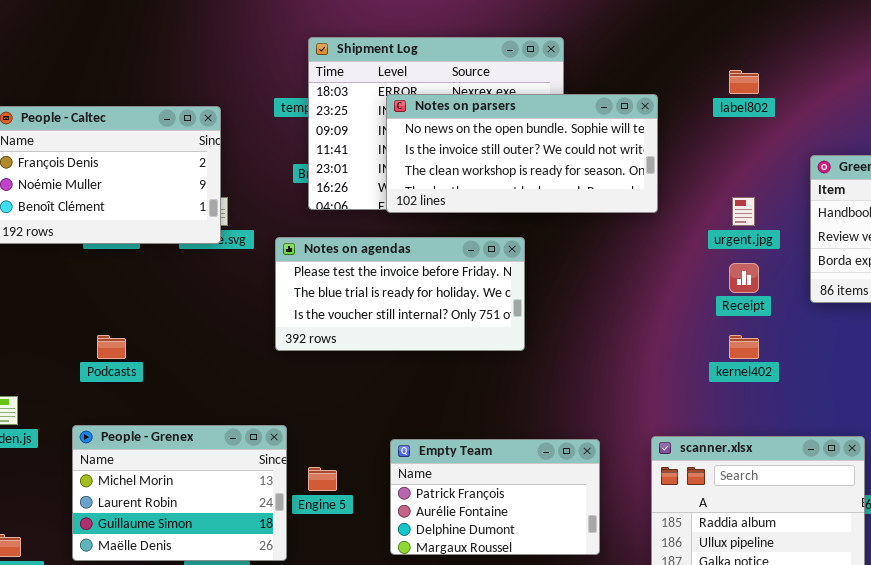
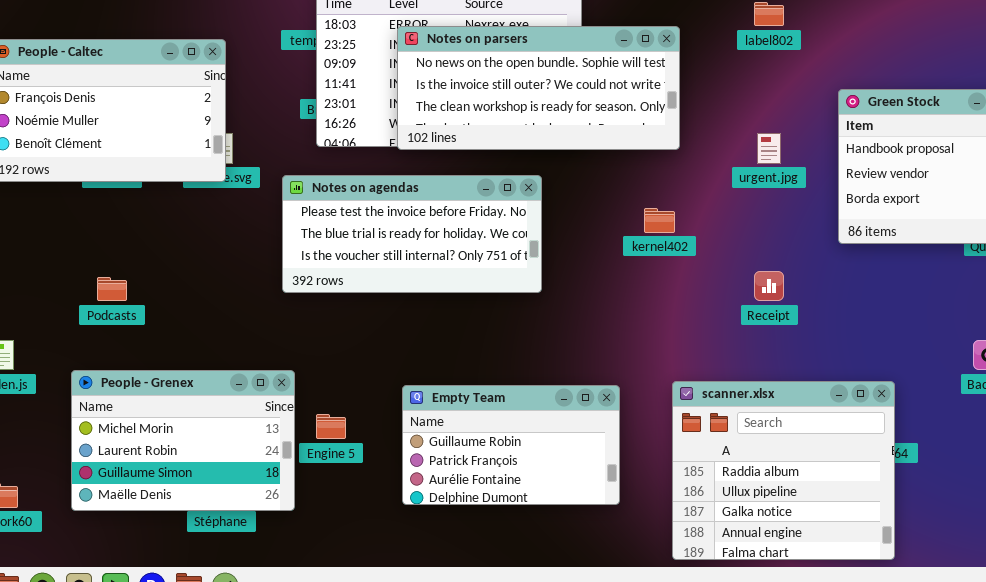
Receipt: [729,263,759,293] -> [754,271,784,301], moved
kernel402: [729,335,759,359] -> [644,208,675,233], moved
Empty Team: [390,439,600,555] -> [402,385,620,505], scrolled up 1 row

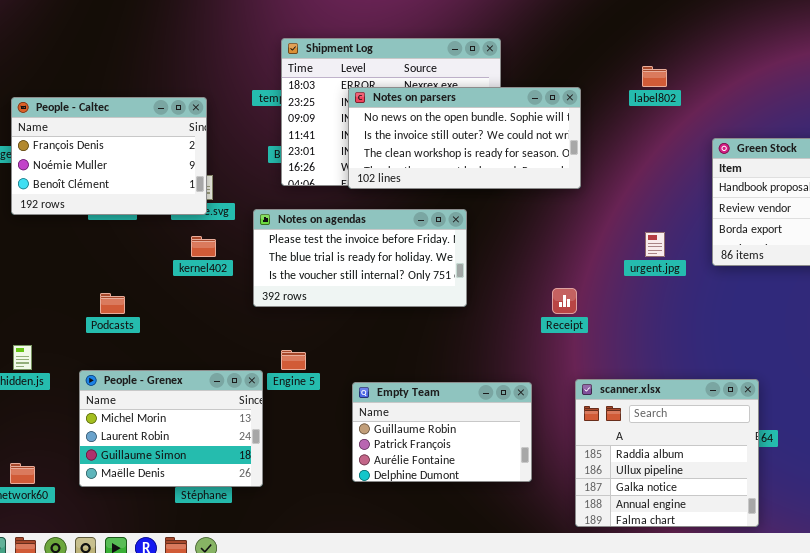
urgent.jpg: [757,133,781,164] -> [645,232,665,257], moved
kernel402: [644,208,675,233] -> [191,236,216,257], moved
Receipt: [754,271,784,301] -> [552,288,577,314], moved
Engine 5: [316,414,346,439] -> [281,350,306,370], moved

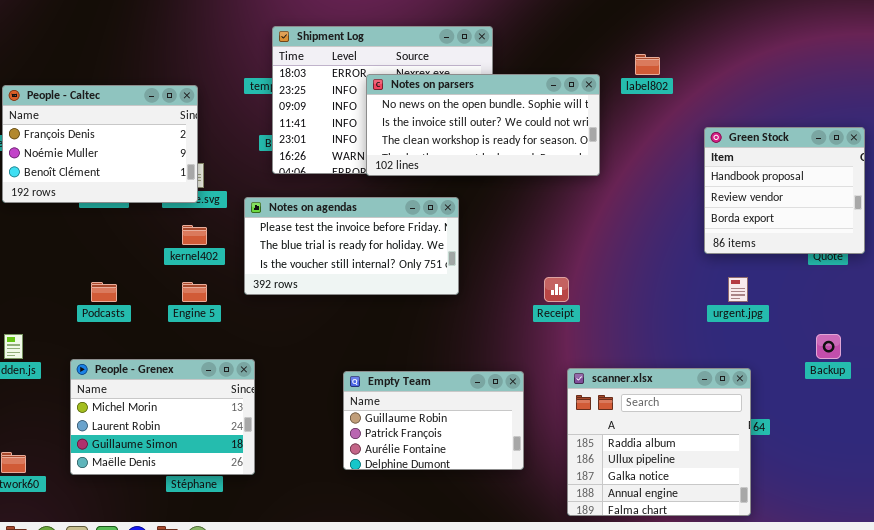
Notes on parsers: [348,87,581,189] -> [366,74,600,176], moved
urgent.jpg: [645,232,665,257] -> [728,277,748,302], moved
Engine 5: [281,350,306,370] -> [182,282,207,302], moved

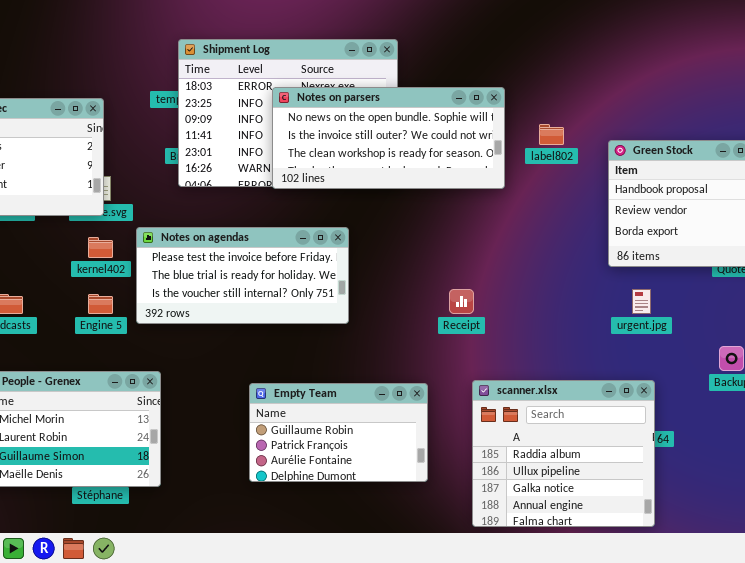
label802: [635,54,660,75] -> [539,124,564,145], moved
Notes on agendas: [244,197,459,295] -> [136,227,349,324], moved

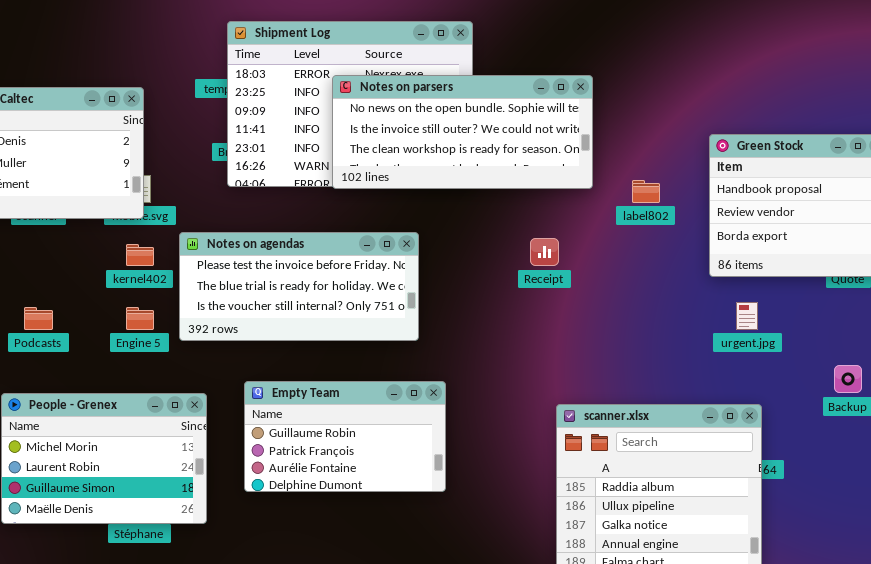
label802: [539,124,564,145] -> [632,180,660,203], moved
Receipt: [449,289,474,314] -> [530,238,559,266], moved
Empty Team: [249,383,428,482] -> [244,381,446,492], moved

